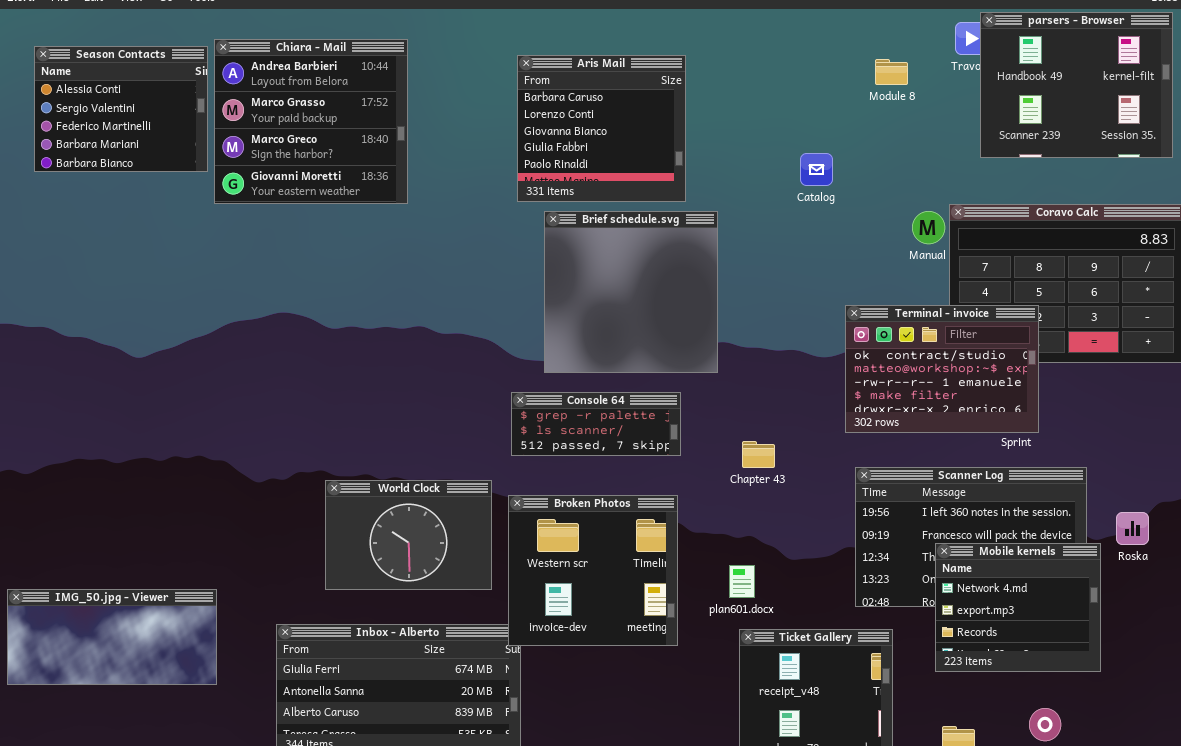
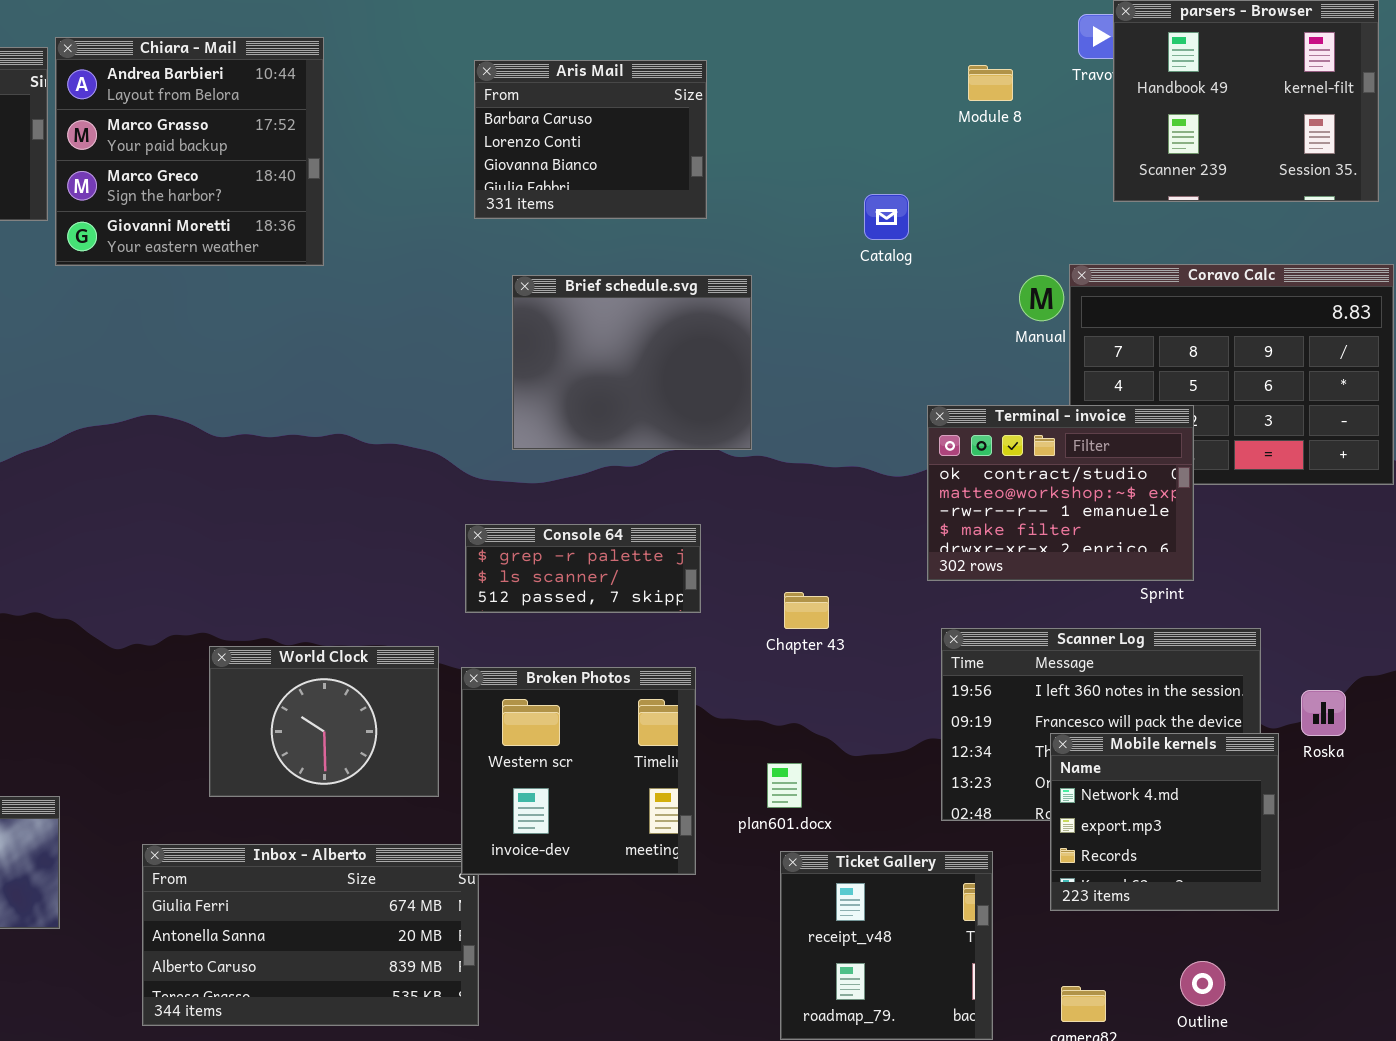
Aris Mail: [517,55,686,202] -> [474,60,707,219], resized
Brief schedule.svg: [544,211,718,373] -> [512,275,752,450], resized

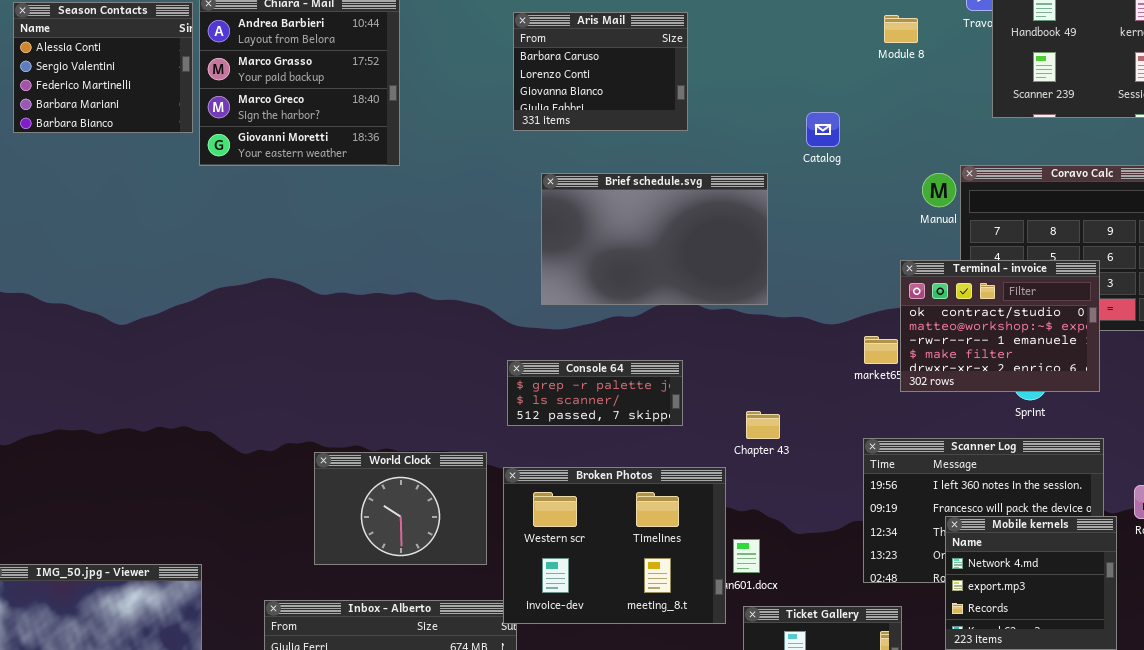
Brief schedule.svg: [512,275,752,450] -> [541,173,768,305], resized
Terminal - invoice: [927,405,1194,581] -> [900,260,1100,392], moved
Broken Photos: [461,667,696,875] -> [503,467,726,624], resized

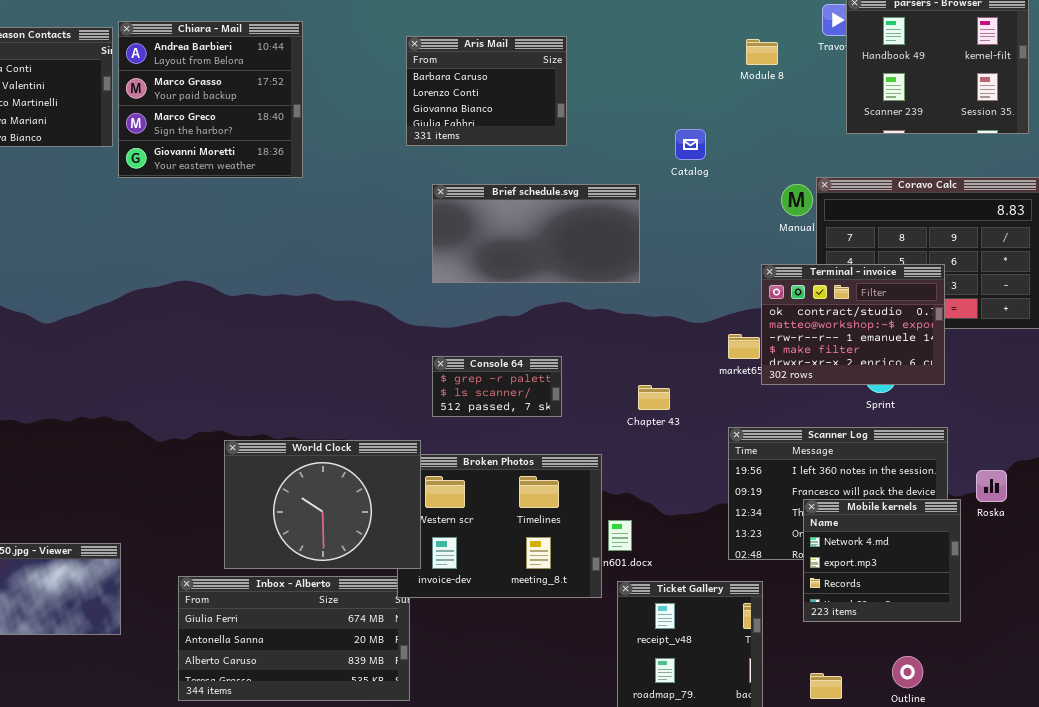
Brief schedule.svg: [541,173,768,305] -> [432,184,640,283], resized
Console 64: [507,360,683,426] -> [432,356,562,417], resized
Chapter 43: [746,411,780,439] -> [638,385,670,410], moved
World Clock: [314,452,487,565] -> [224,440,421,569], resized

